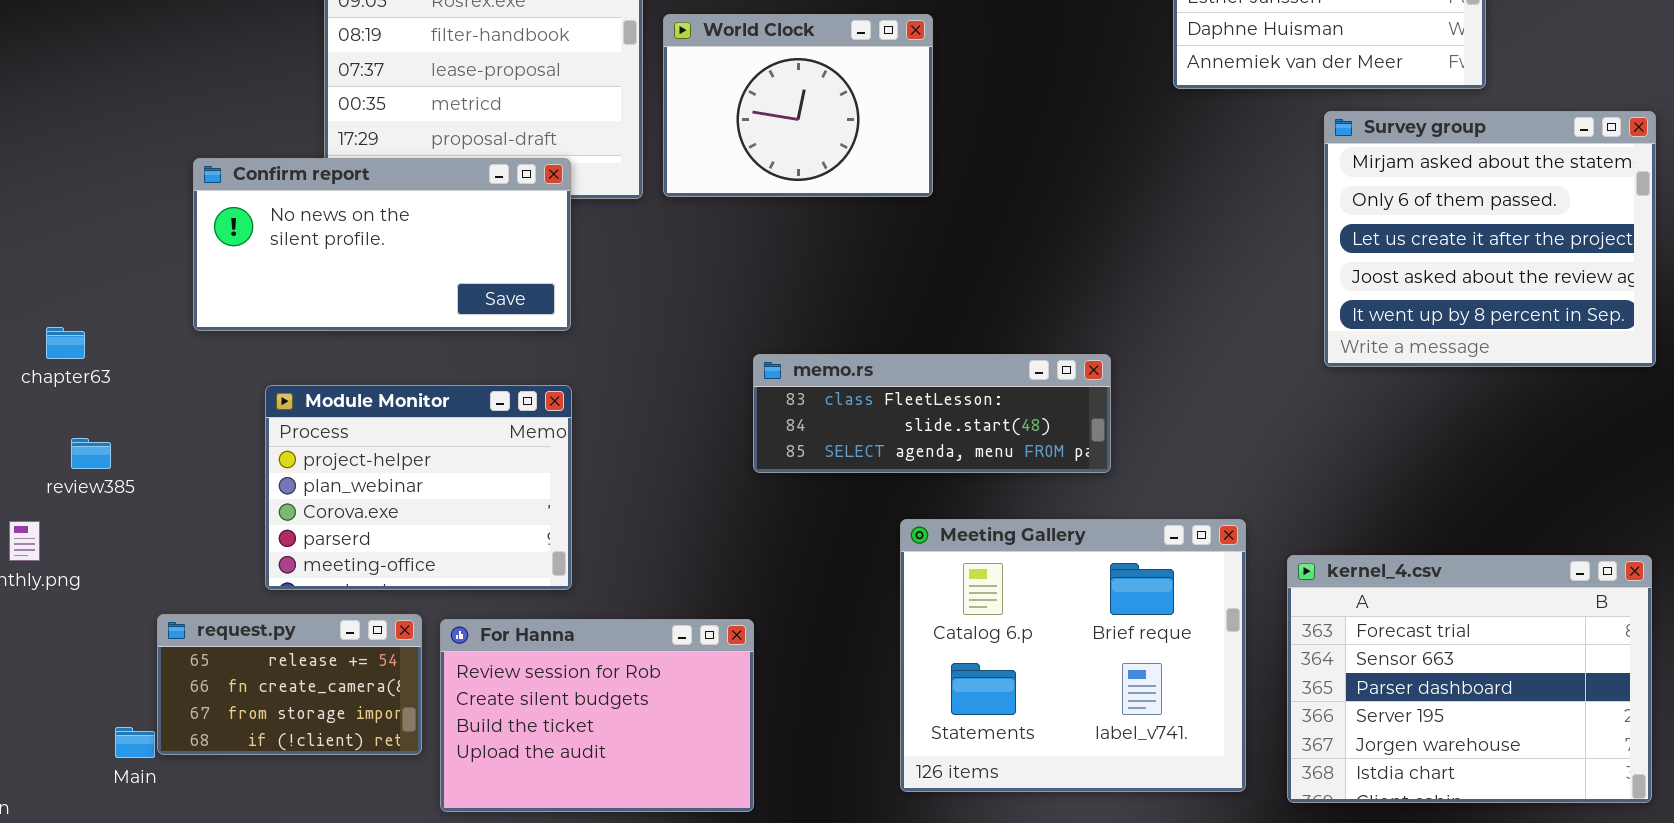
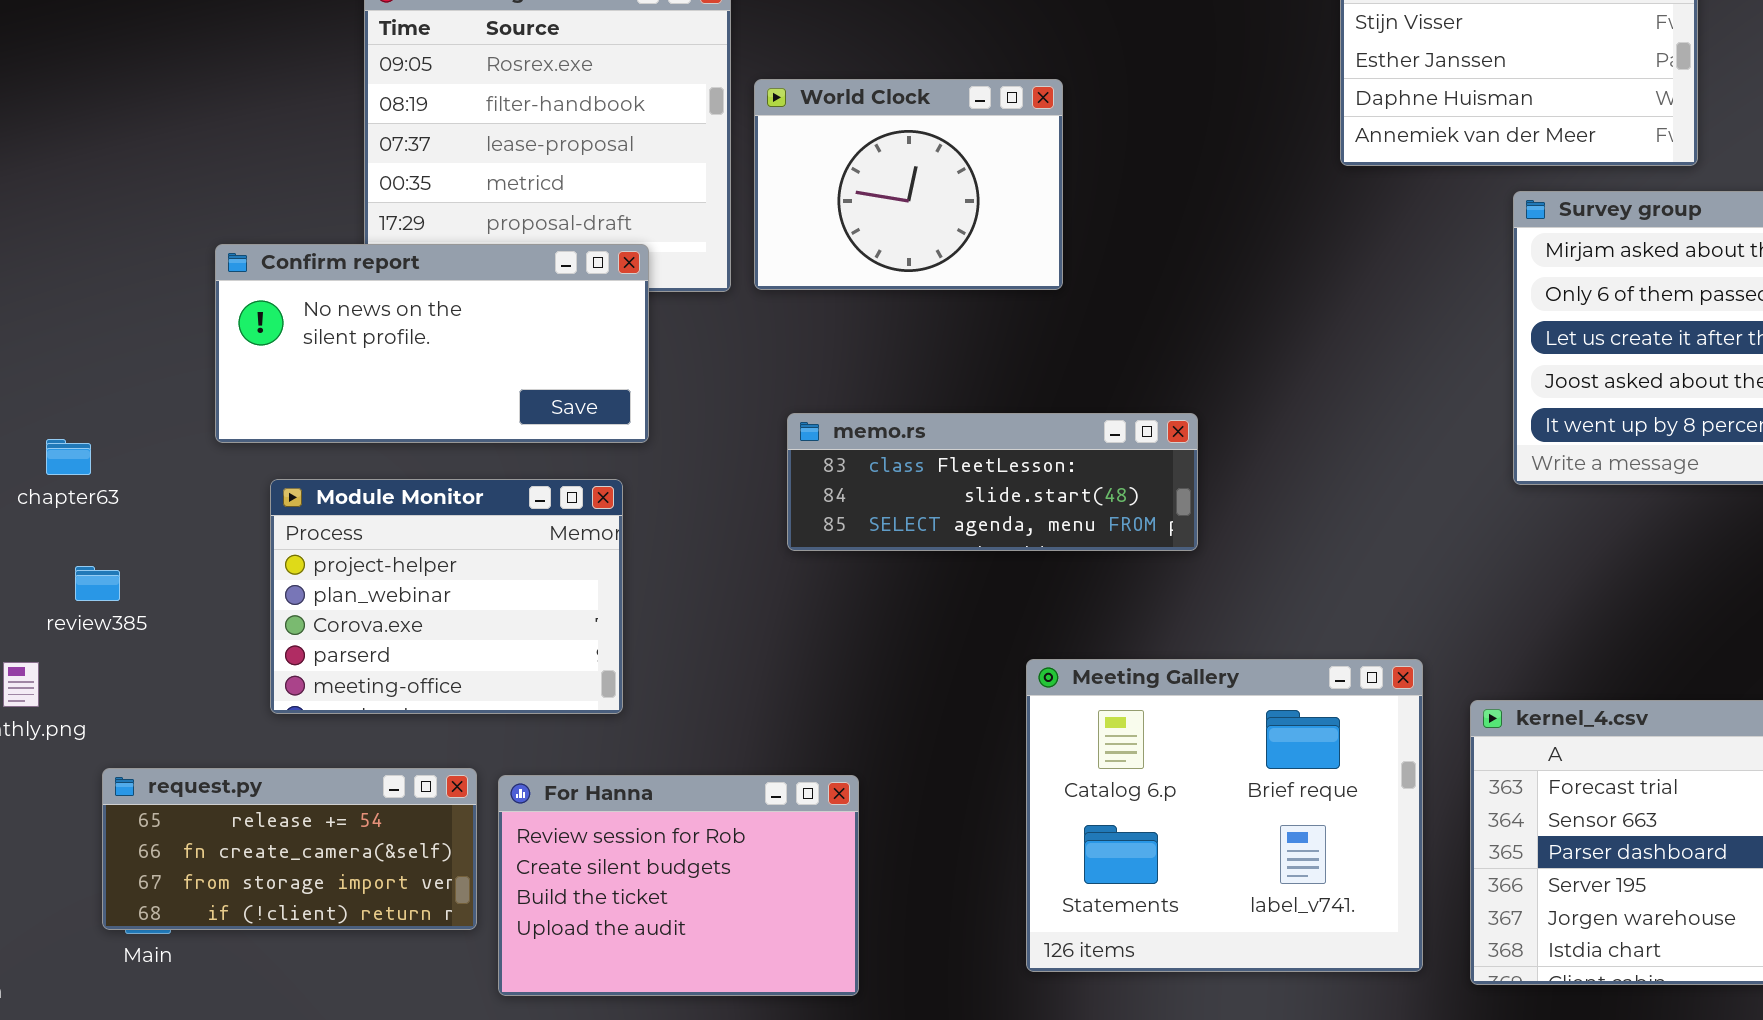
memo.rs: [753,354,1111,473] -> [787,413,1198,551], moved
Module Monitor: [265,385,572,590] -> [270,479,623,714], moved
request.py: [157,614,422,755] -> [102,768,477,930], resized

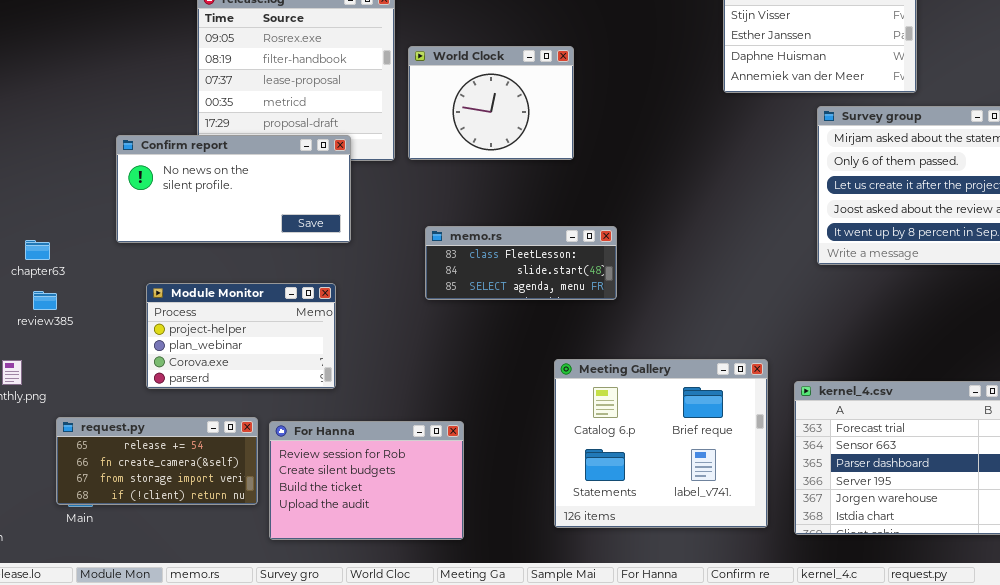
memo.rs: [787,413,1198,551] -> [425,226,617,300], resized
Module Monitor: [270,479,623,714] -> [146,283,336,389], resized
review385: [75,566,120,601] -> [33,291,57,310], moved

